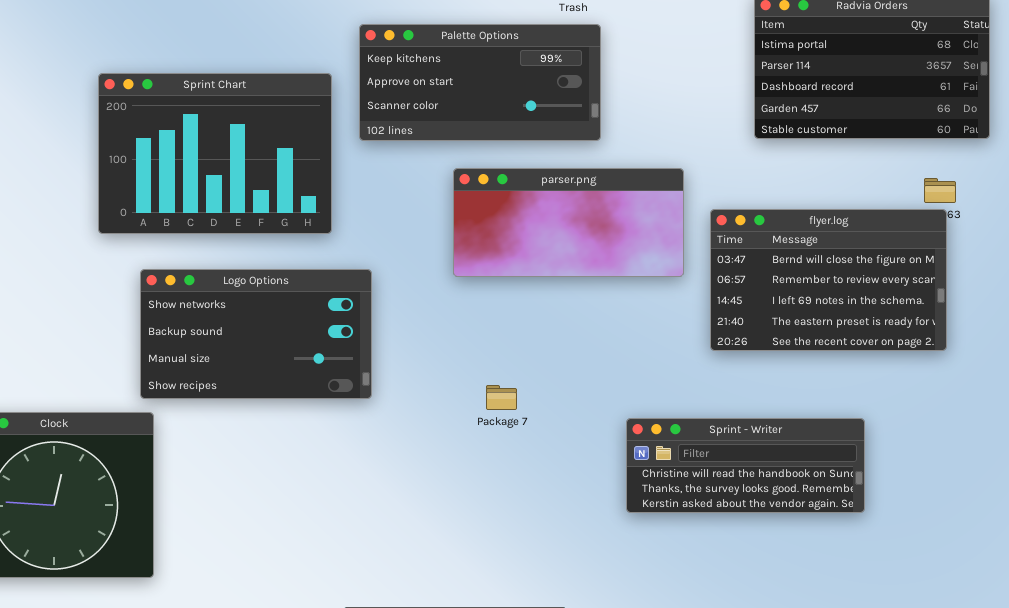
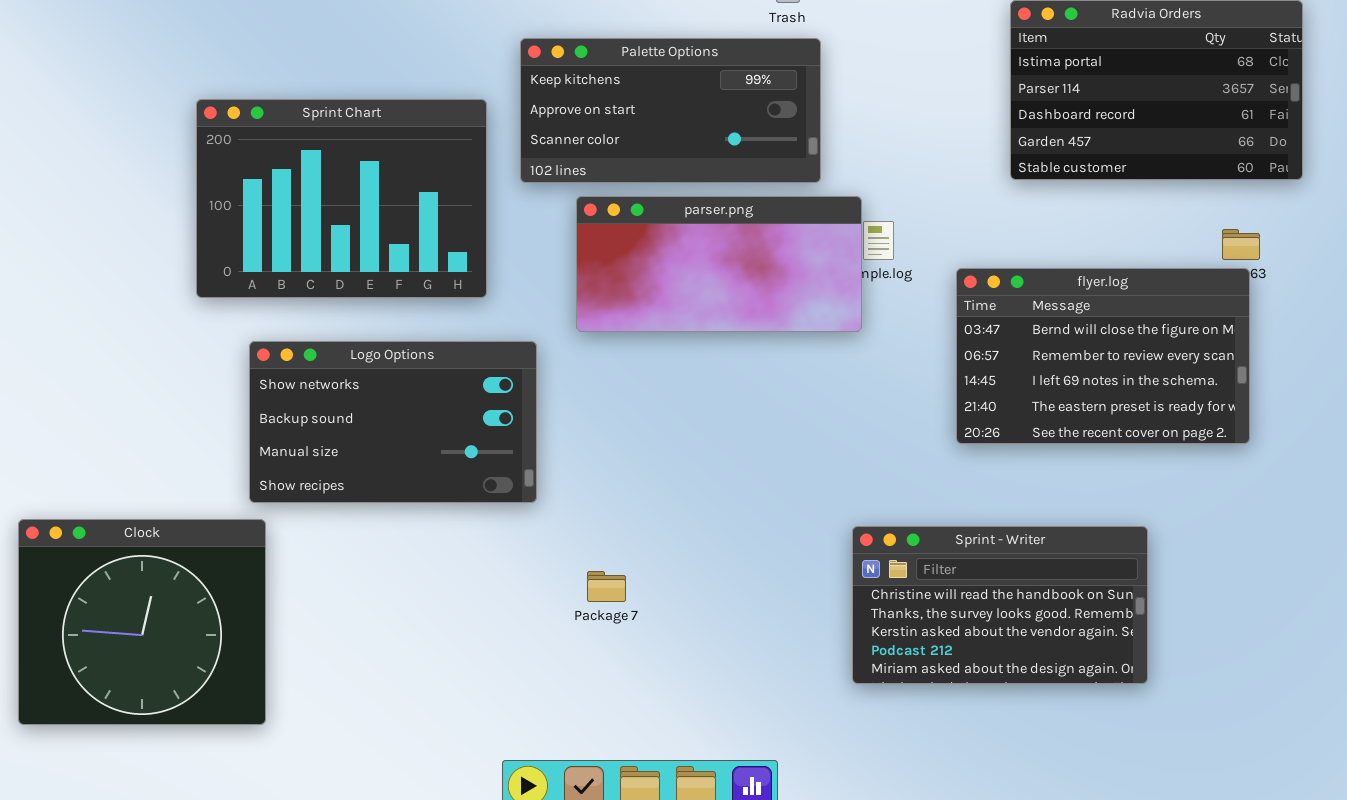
parser.png: [453,168,684,277] -> [576,196,862,332], moved
Package 7: [486,385,517,410] -> [587,571,626,602], moved
Sprint - Writer: [626,418,865,513] -> [852,526,1148,684], resized

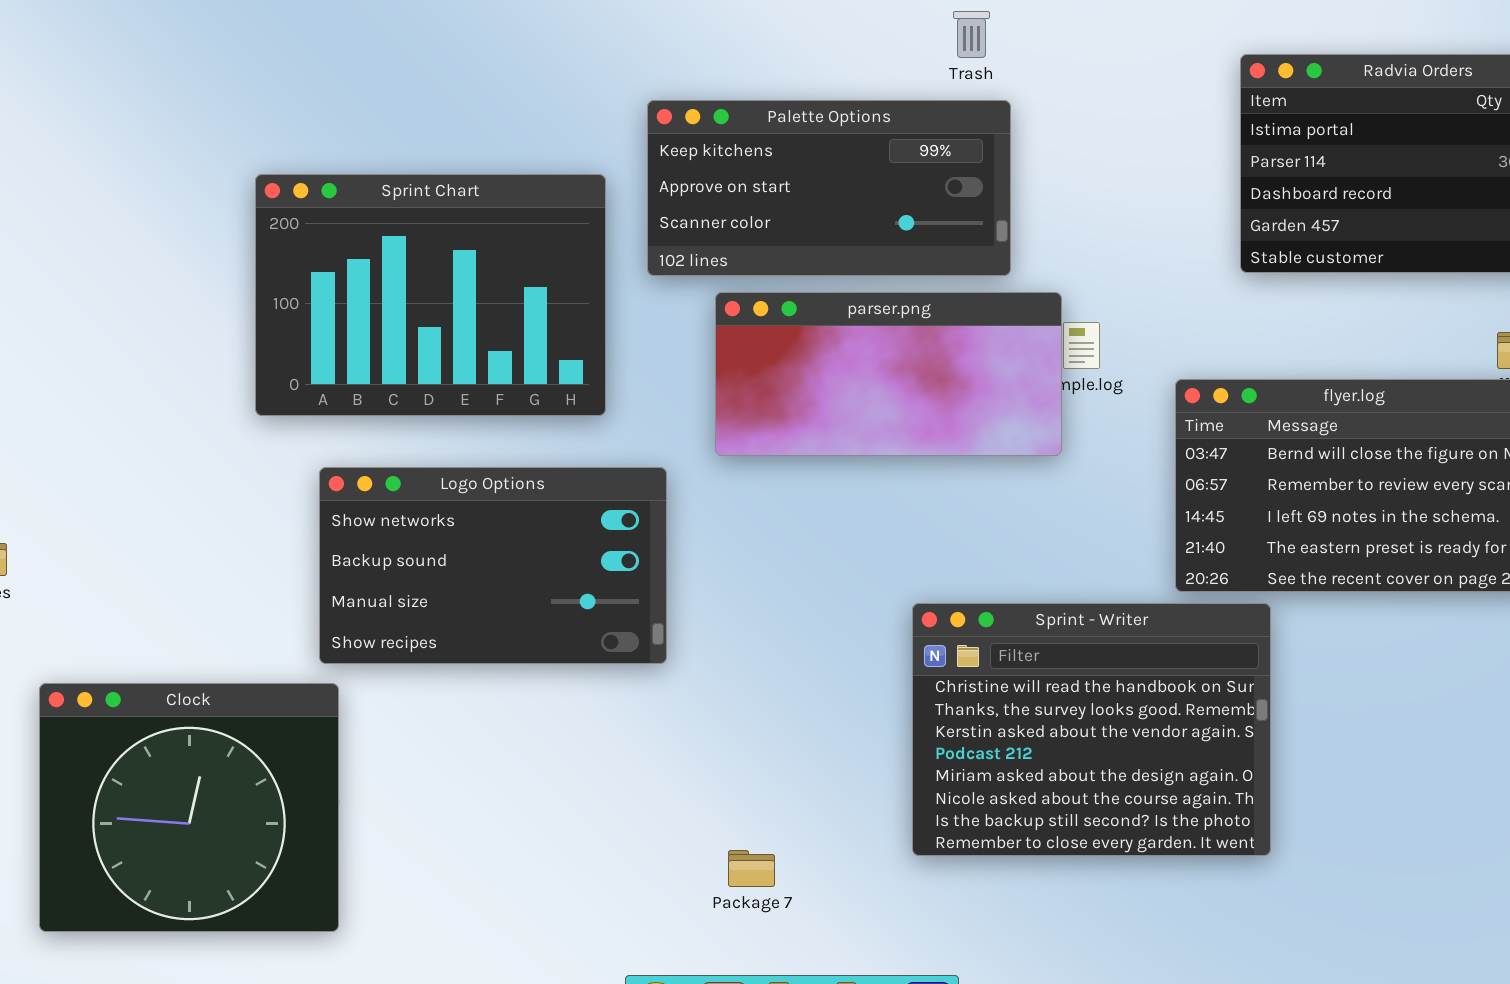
Sprint - Writer: [852,526,1148,684] -> [912,603,1271,856], moved, resized
Package 7: [587,571,626,602] -> [728,850,775,887], moved

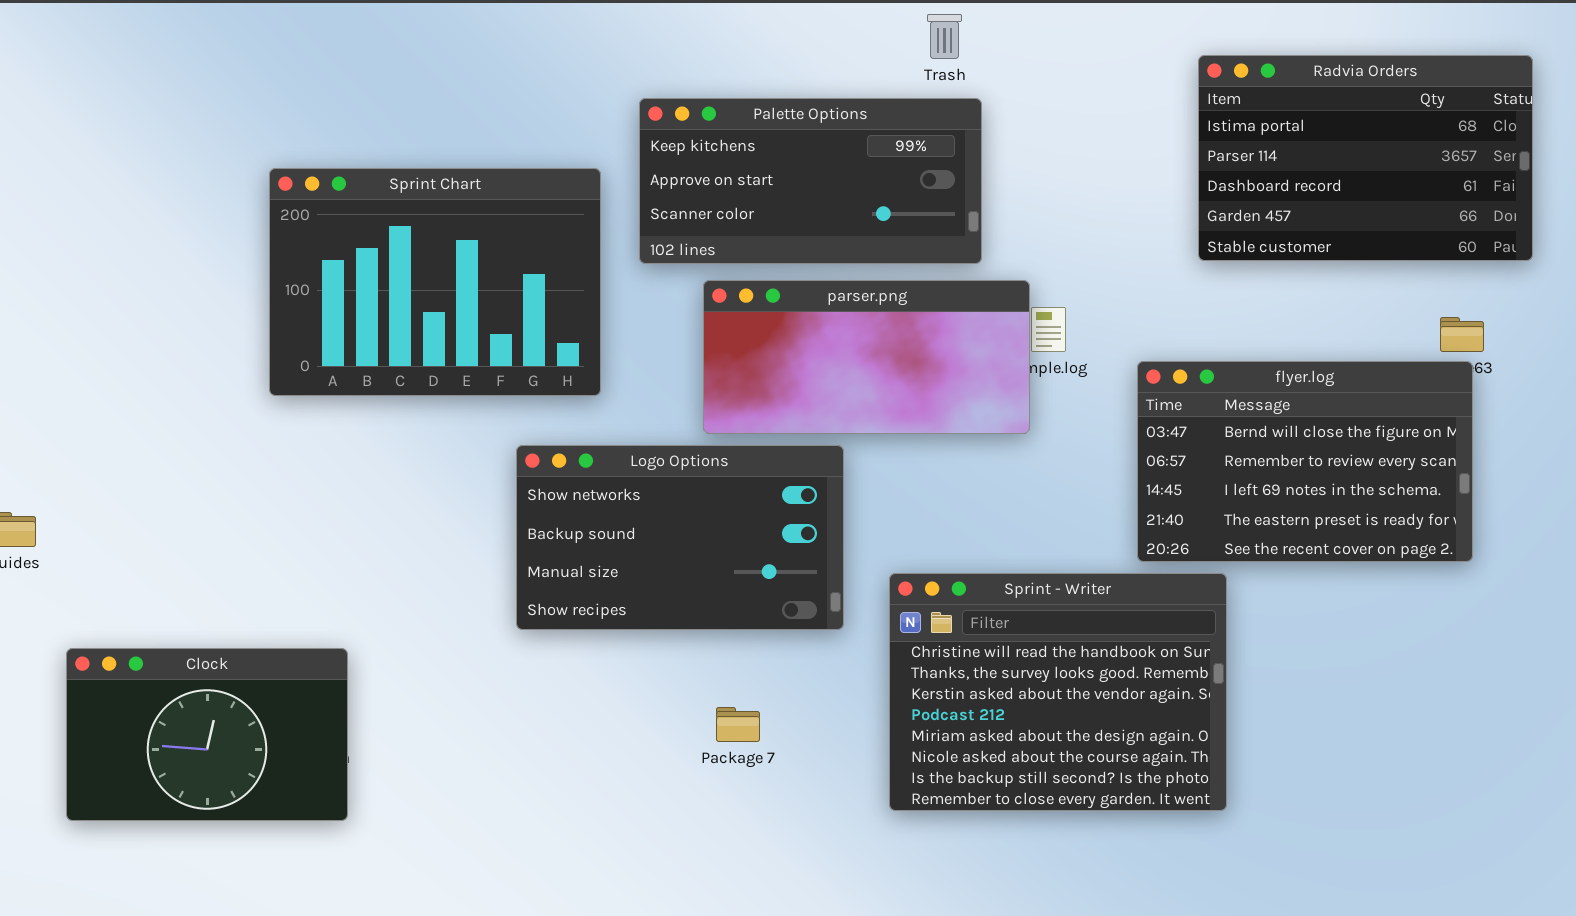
Logo Options: [319,467,667,664] -> [516,445,844,630], moved
Clock: [39,683,339,932] -> [66,648,348,821], resized
Package 7: [728,850,775,887] -> [716,707,760,742], moved

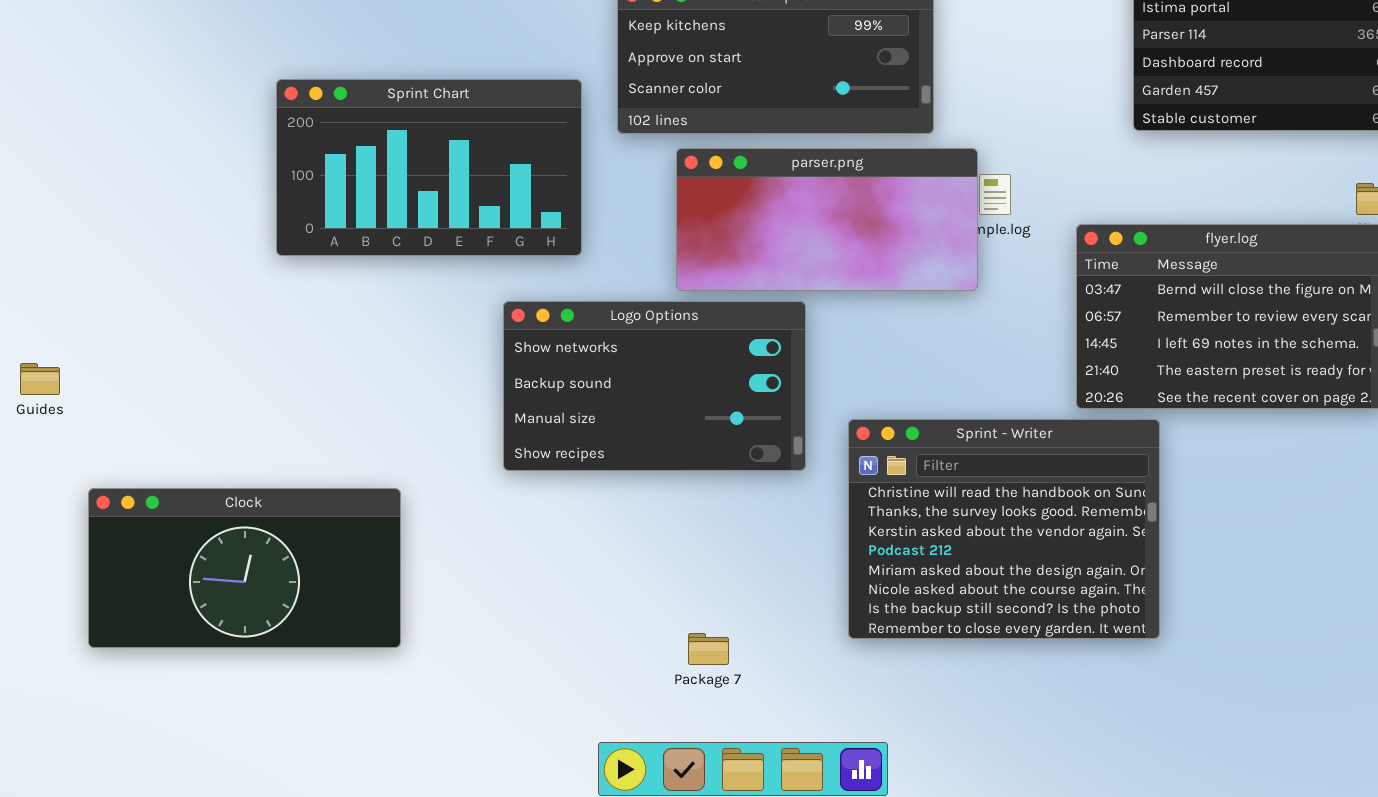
Sprint Chart: [269,168,601,396] -> [276,79,582,256], resized
Clock: [66,648,348,821] -> [88,488,401,648], resized
Package 7: [716,707,760,742] -> [688,633,729,665], moved

